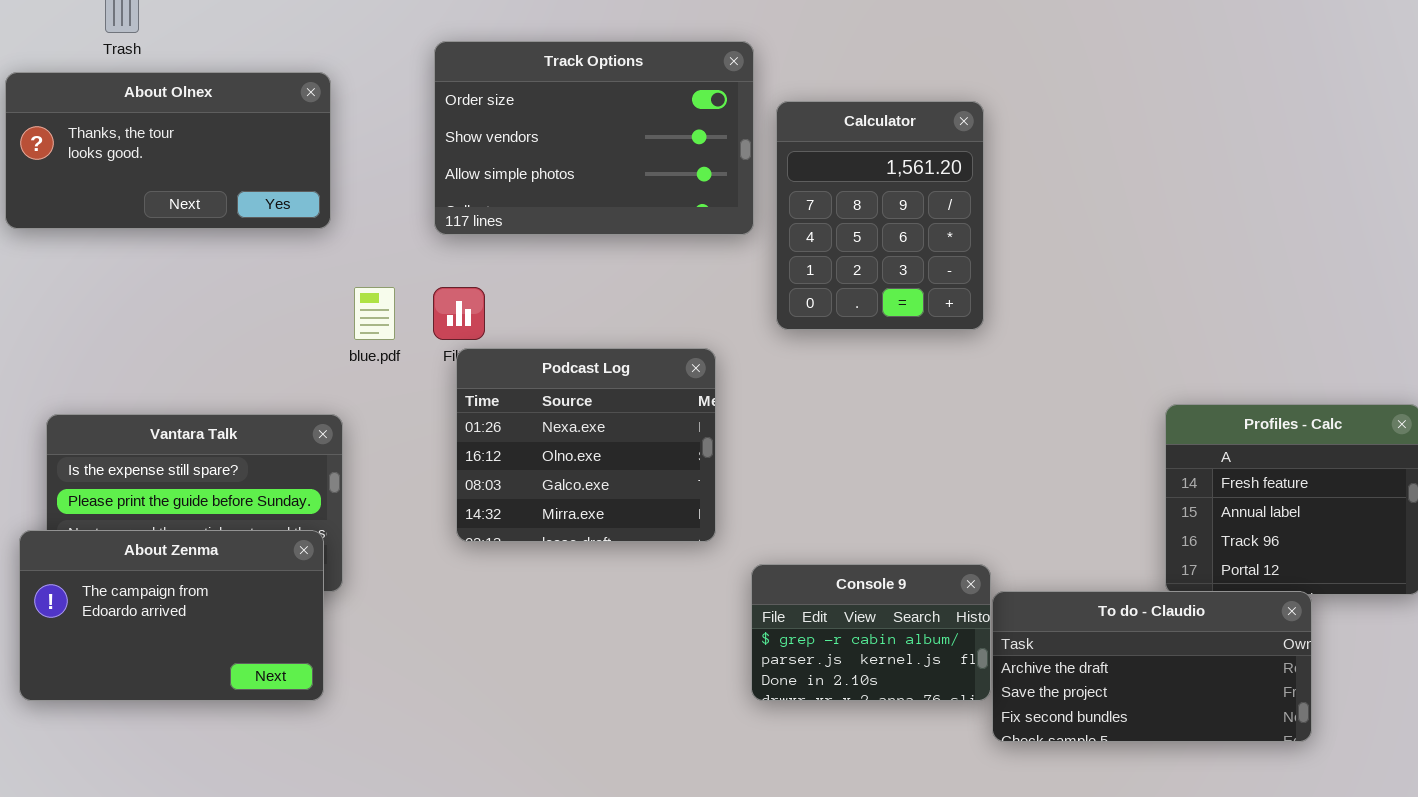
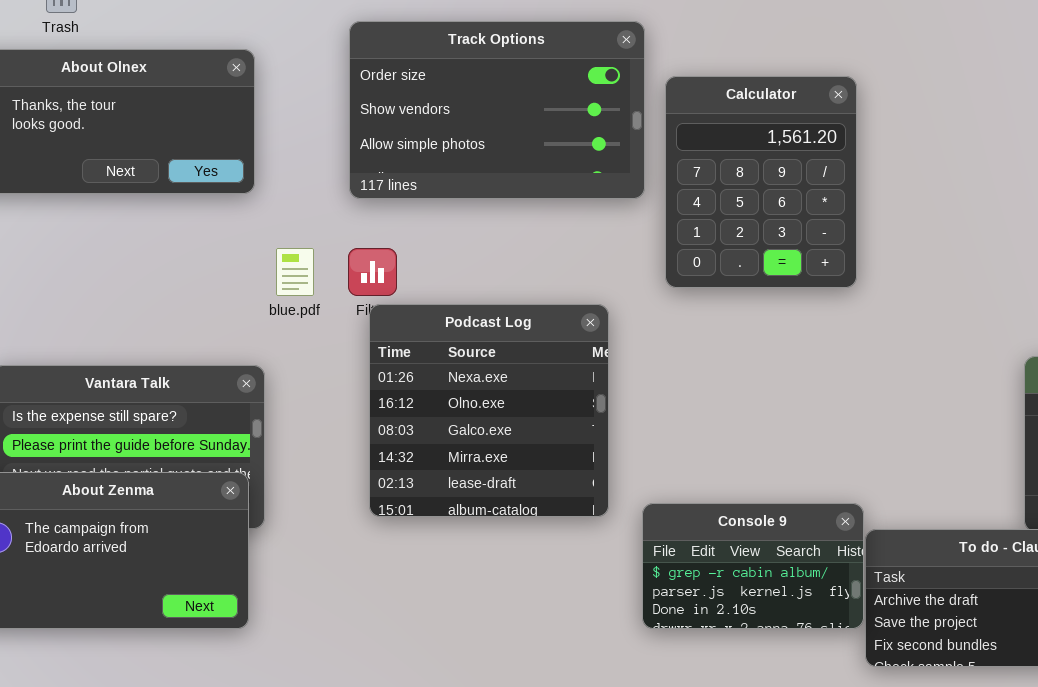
Podcast Log: [456,348,716,542] -> [369,304,609,517], resized

